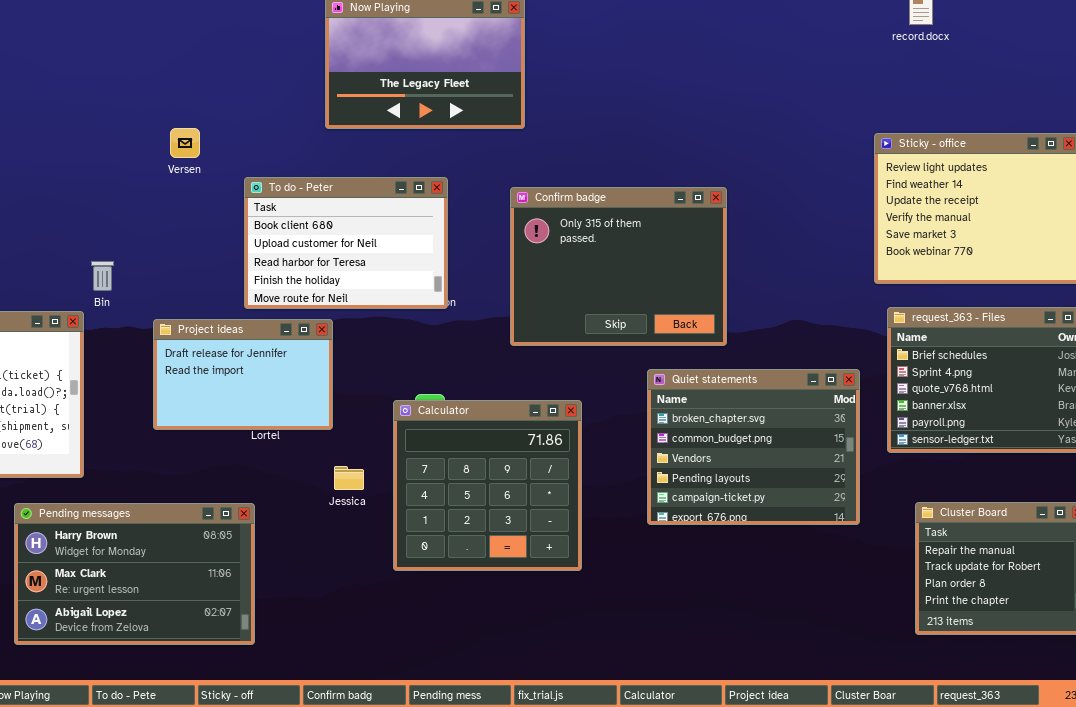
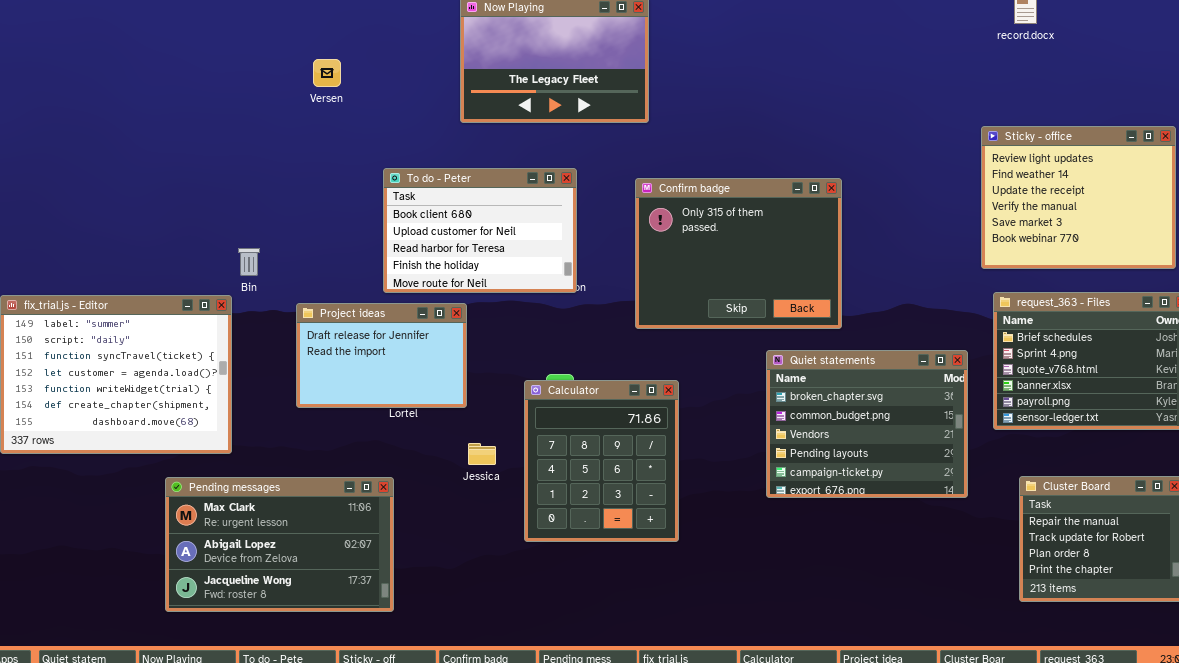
Versen: [170,128,200,158] -> [313,59,341,87], moved
Calculator: [393,400,582,571] -> [524,380,679,542], resized
Pending messages: [14,503,255,645] -> [165,477,394,612], scrolled down 1 row

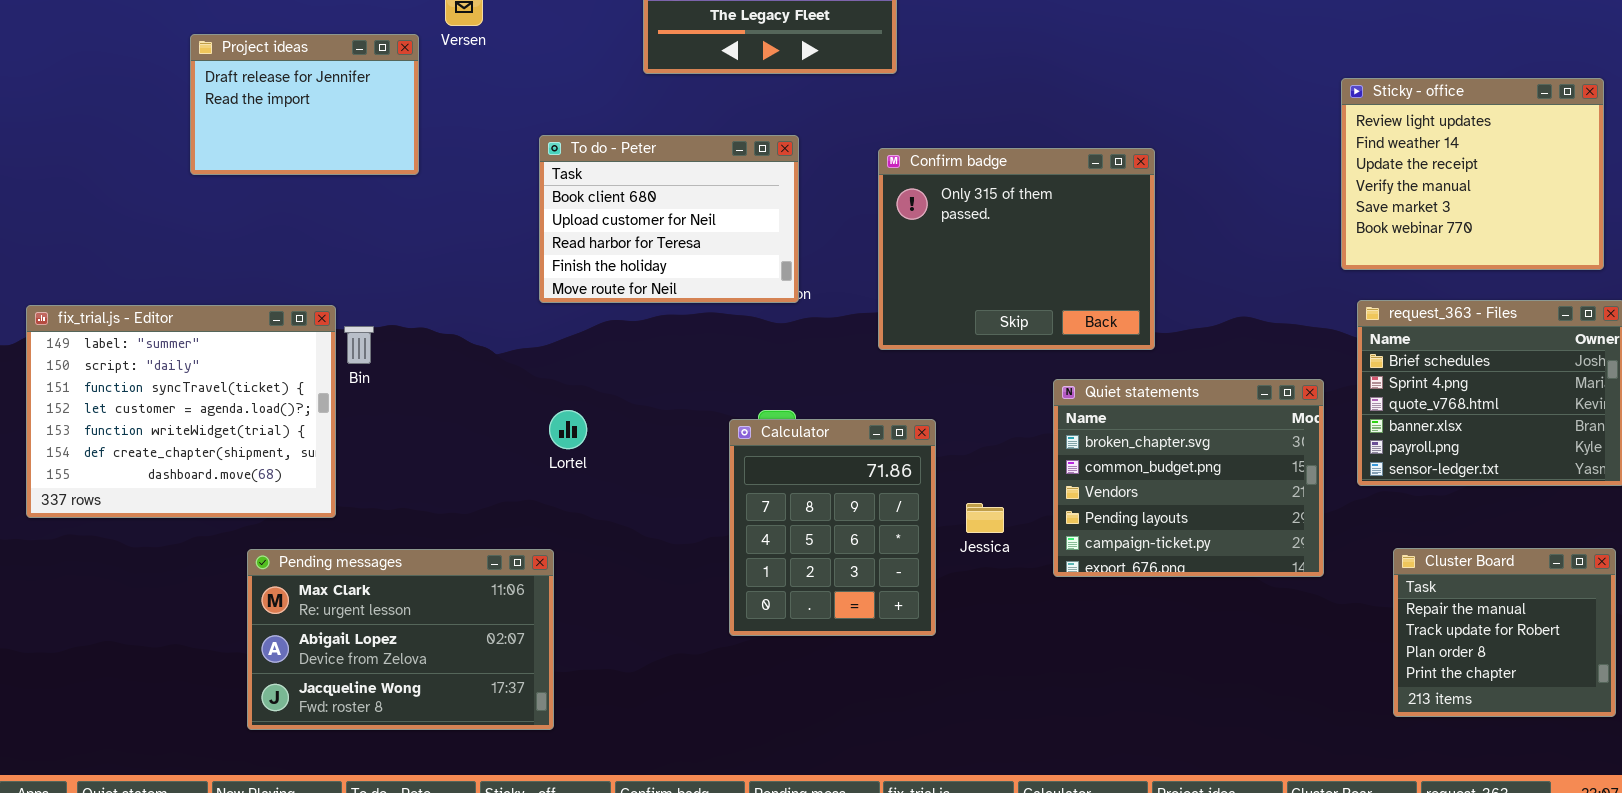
Bin: [238,248,260,276] -> [344,326,374,364], moved
Project ideas: [296,303,467,408] -> [190,34,419,175], moved
Jessica: [468,443,496,465] -> [966,503,1004,533], moved

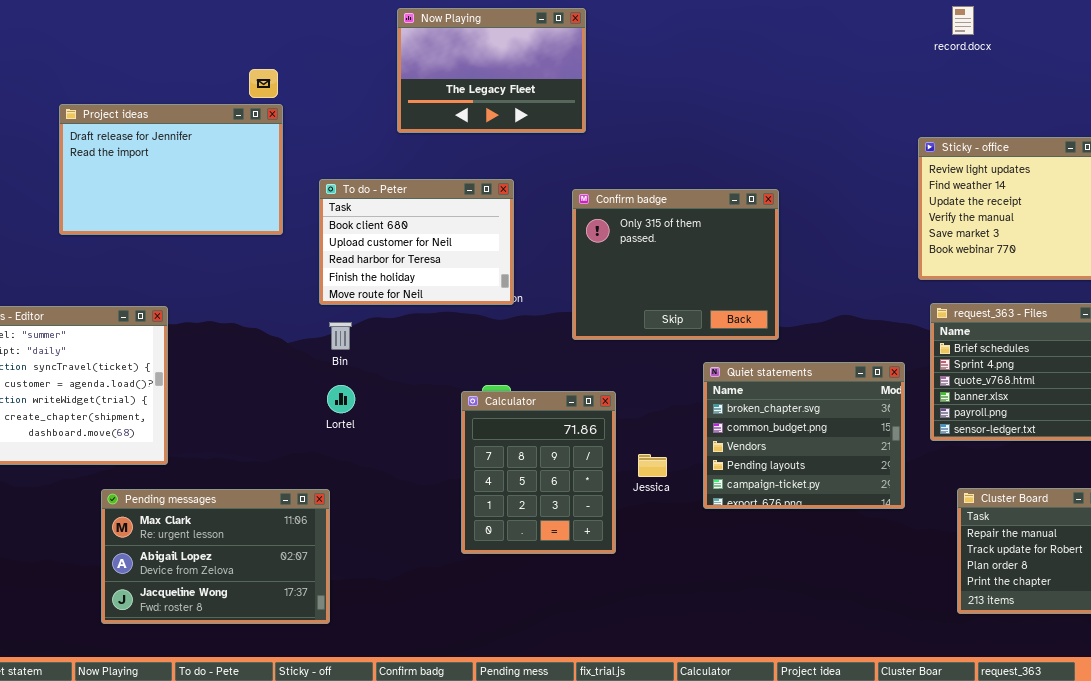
Project ideas: [190,34,419,175] -> [59,104,283,235], resized
Bin: [344,326,374,364] -> [329,322,352,350], moved

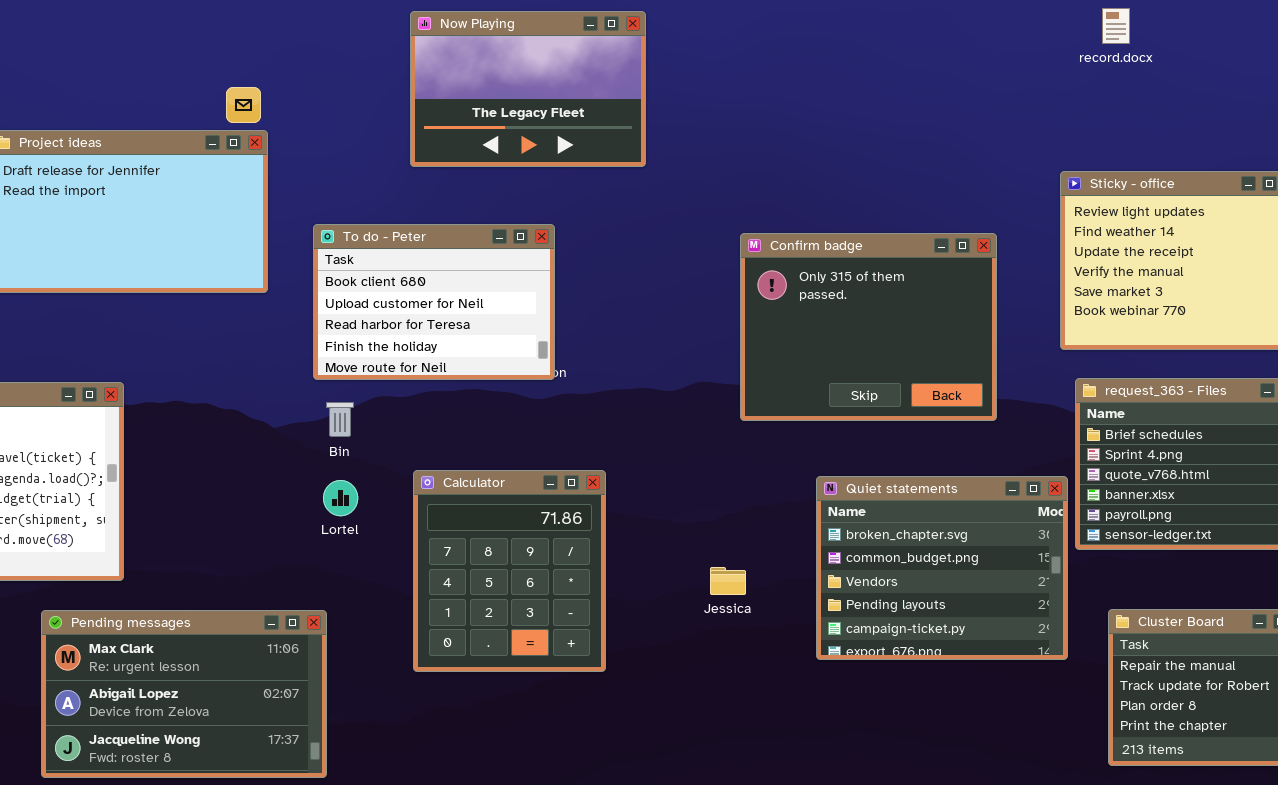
Confirm badge: [572,189,779,340] -> [740,233,997,421], moved
Quiet statements: [703,362,905,509] -> [816,476,1068,660], moved
Calculator: [461,391,616,554] -> [413,470,606,672], moved

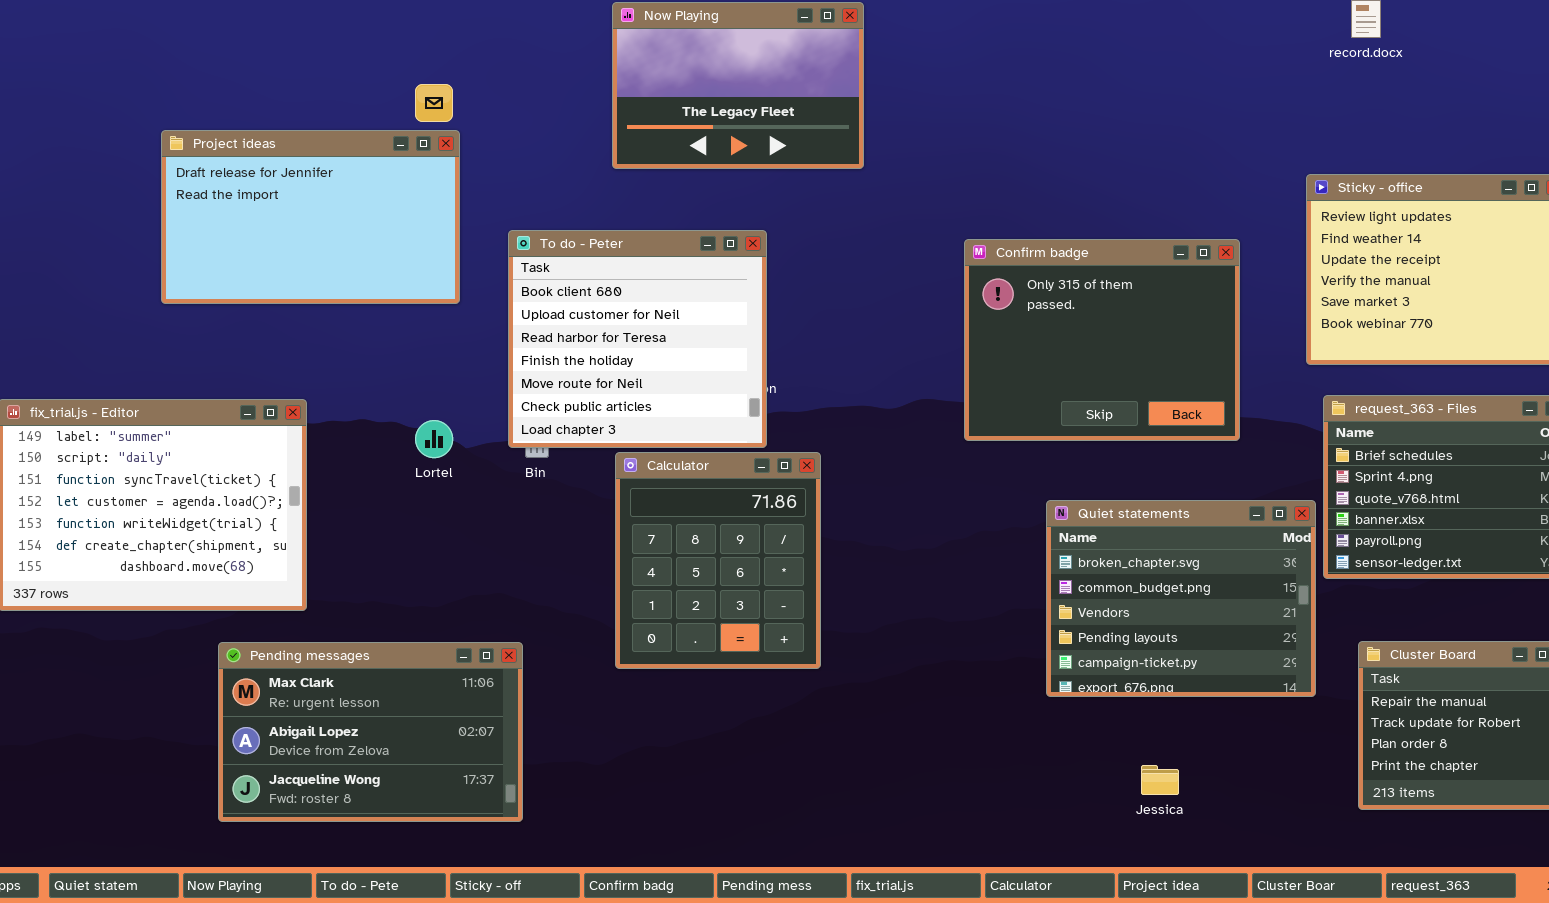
To do - Peter: [313,224,555,380] -> [508,230,767,448], resized
Calculator: [413,470,606,672] -> [615,452,821,669], moved
Lortel: [323,480,358,516] -> [415,420,453,458], moved
Jessica: [710,567,746,595] -> [1141,765,1179,795], moved

